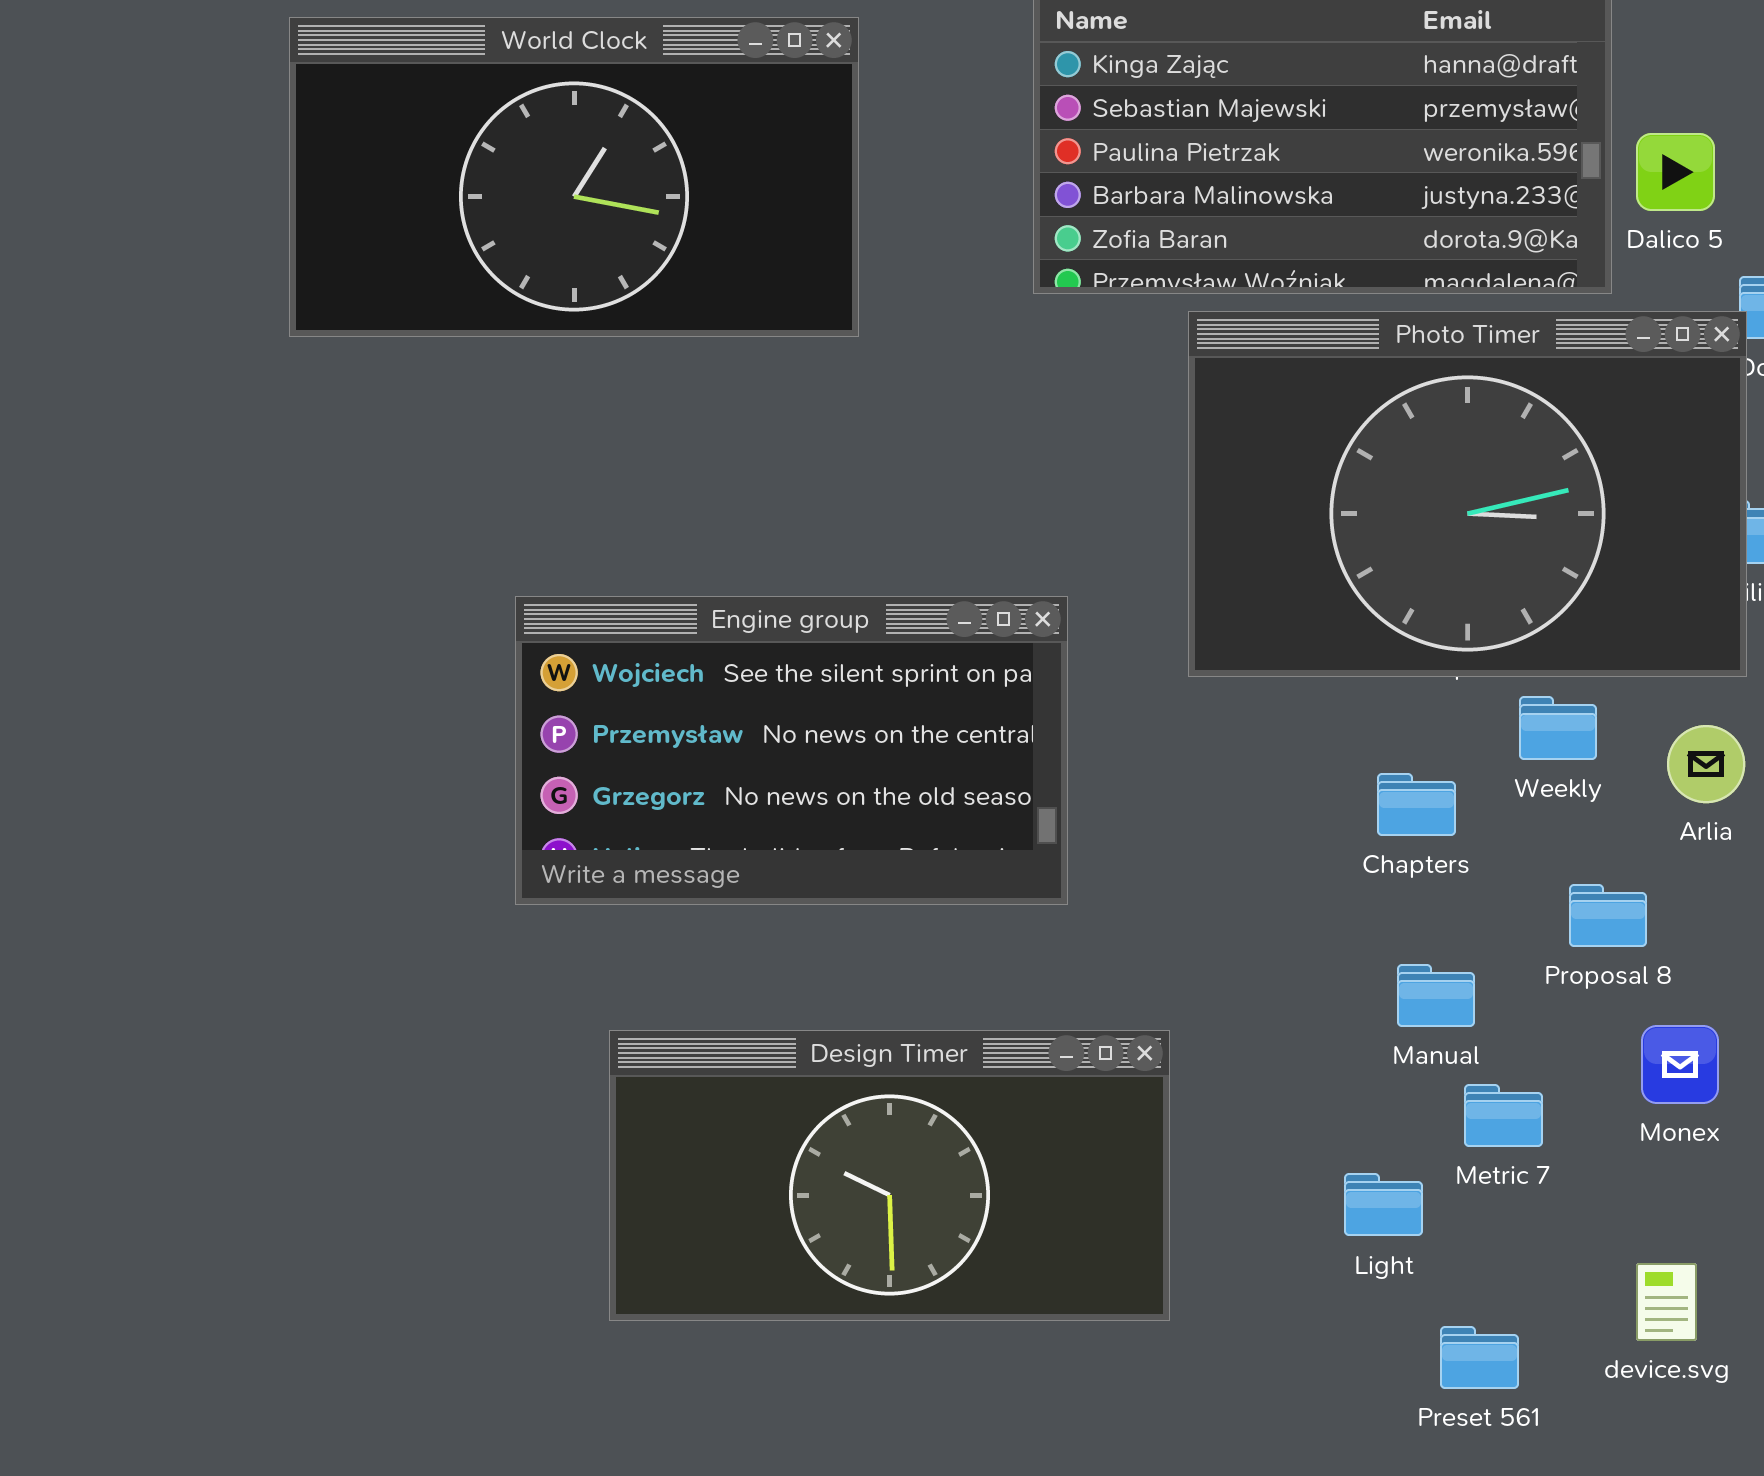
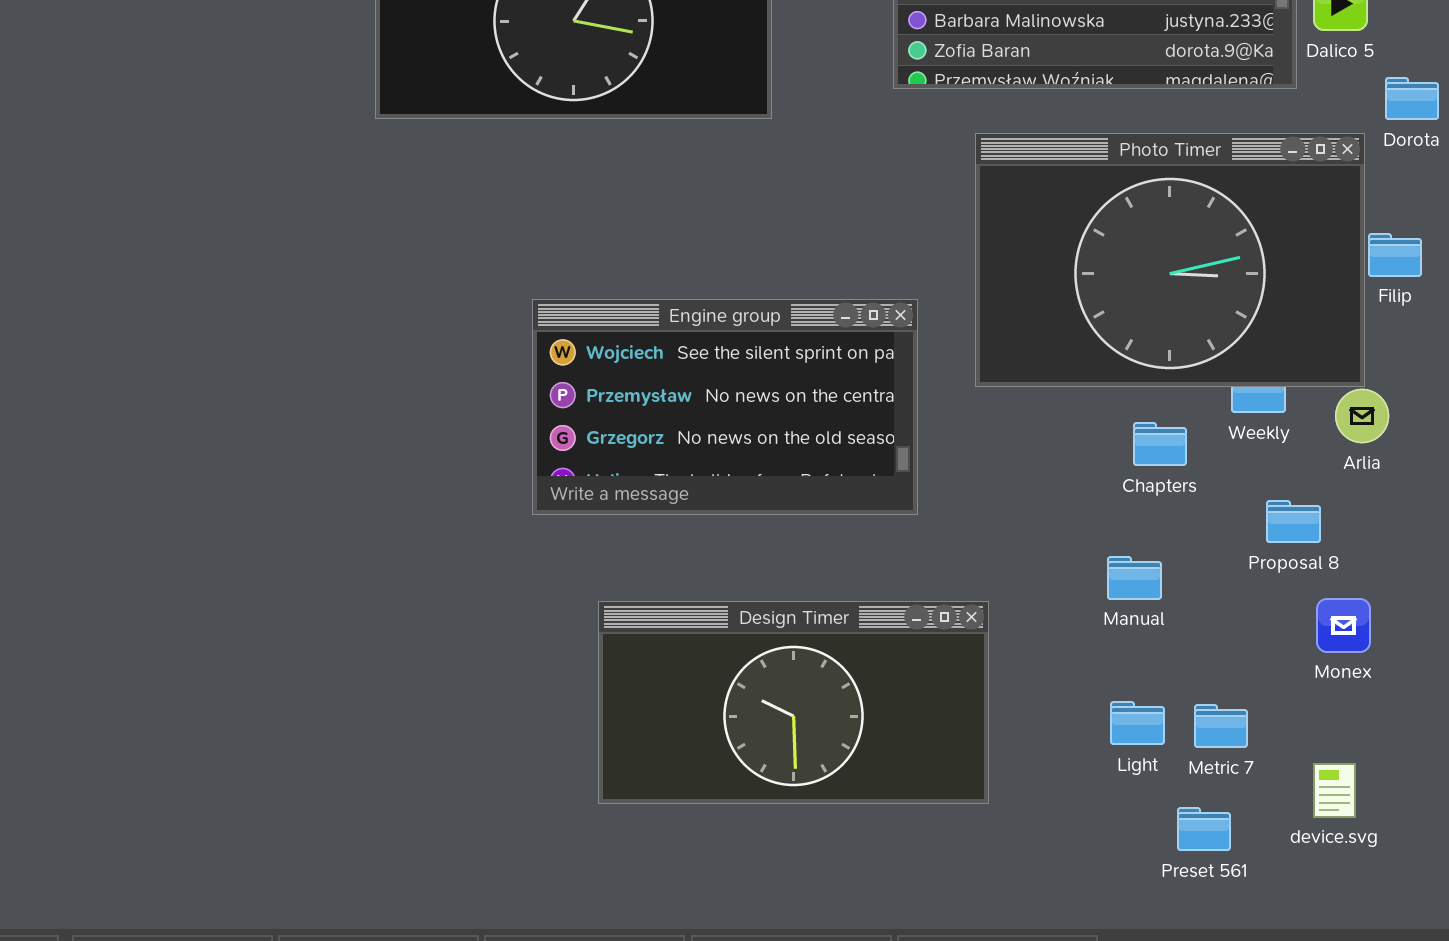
Photo Timer: [1188,311,1747,677] -> [975,133,1365,387], moved
Manual: [1397,964,1475,1027] -> [1107,556,1162,600], moved
Metric 7: [1464,1084,1543,1147] -> [1194,704,1248,748], moved

